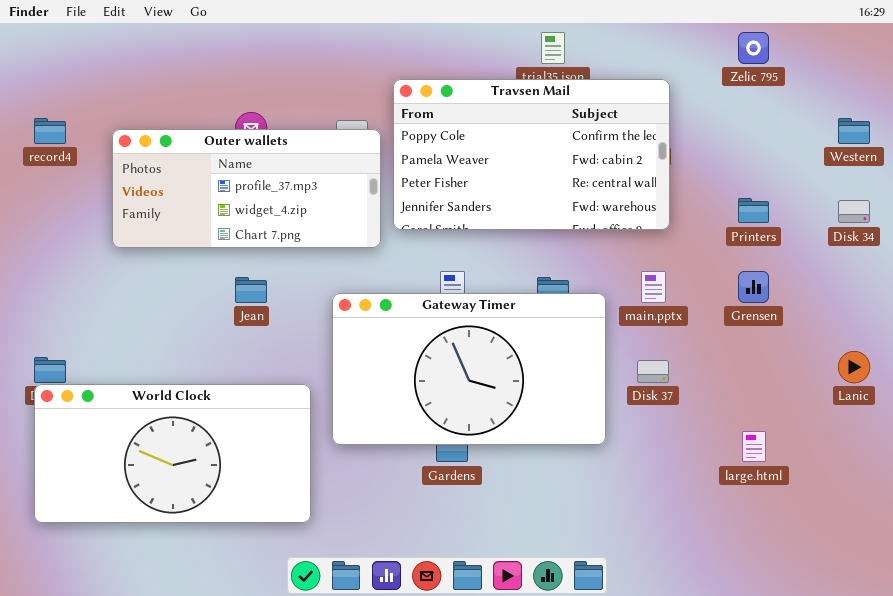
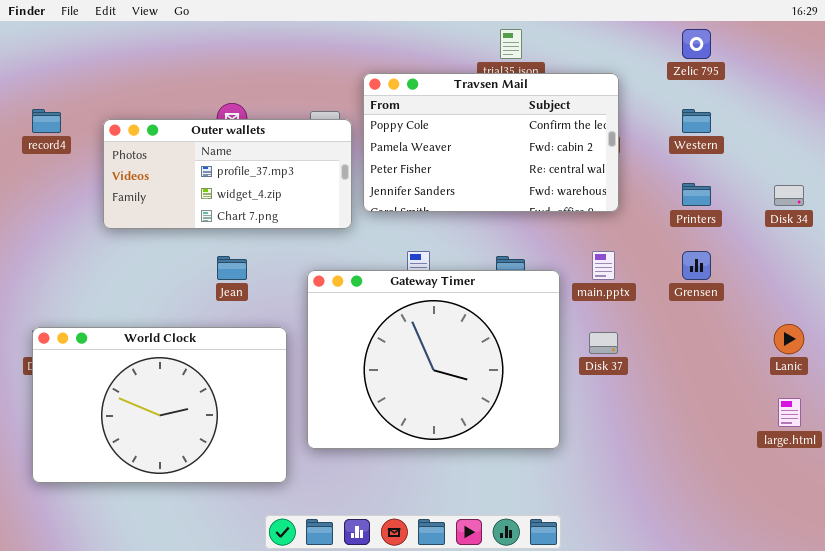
Western: [838,118,870,144] -> [682,109,711,133], moved
Gateway Timer: [332,293,606,445] -> [307,270,560,449], resized
World Clock: [34,384,311,523] -> [32,327,287,483], resized
large.html: [742,431,766,462] -> [778,398,801,427], moved

